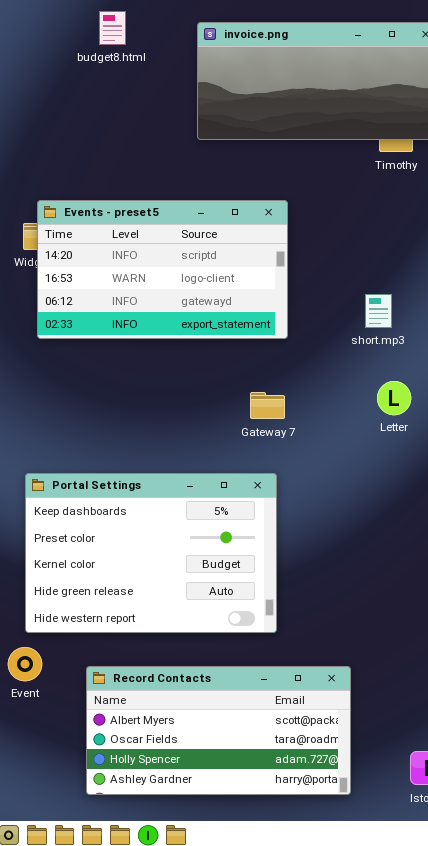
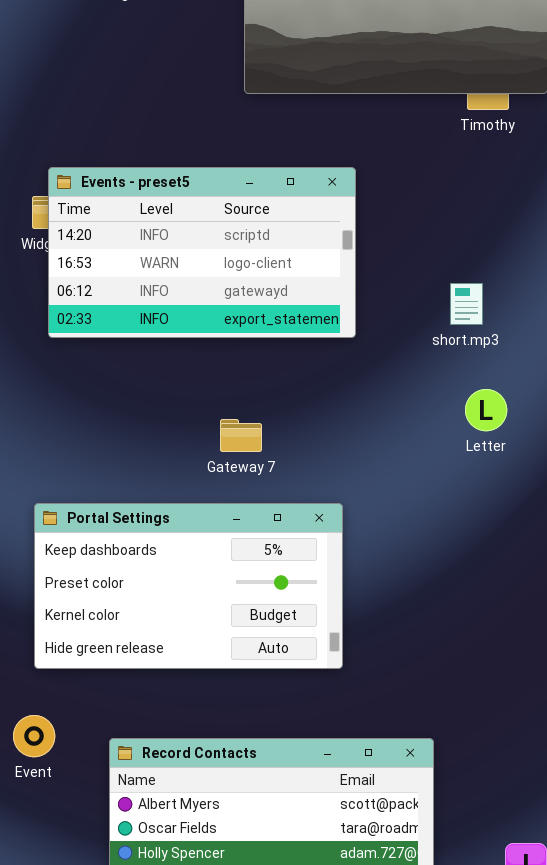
Gateway 7: [250,392,285,419] -> [220,419,262,452], moved
Portal Settings: [25,473,277,633] -> [34,503,343,669], resized

